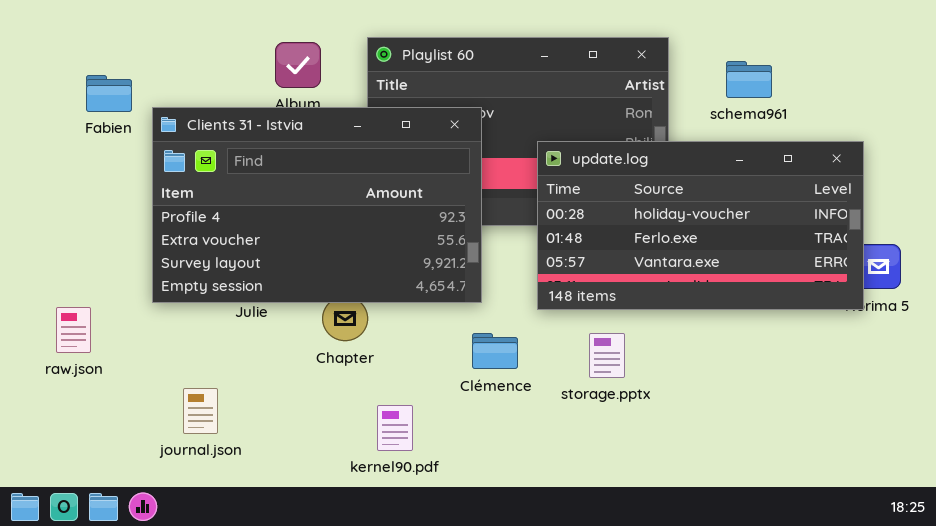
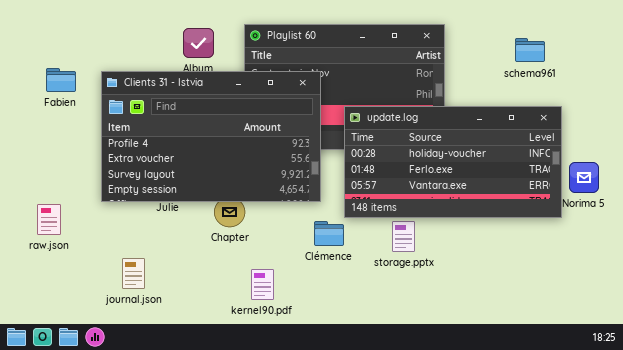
schema961: [726,61,772,98] -> [515,38,545,62], moved
Fabien: [86,75,132,112] -> [46,68,76,92], moved
update.log: [537,141,864,310] -> [344,106,562,218], moved

